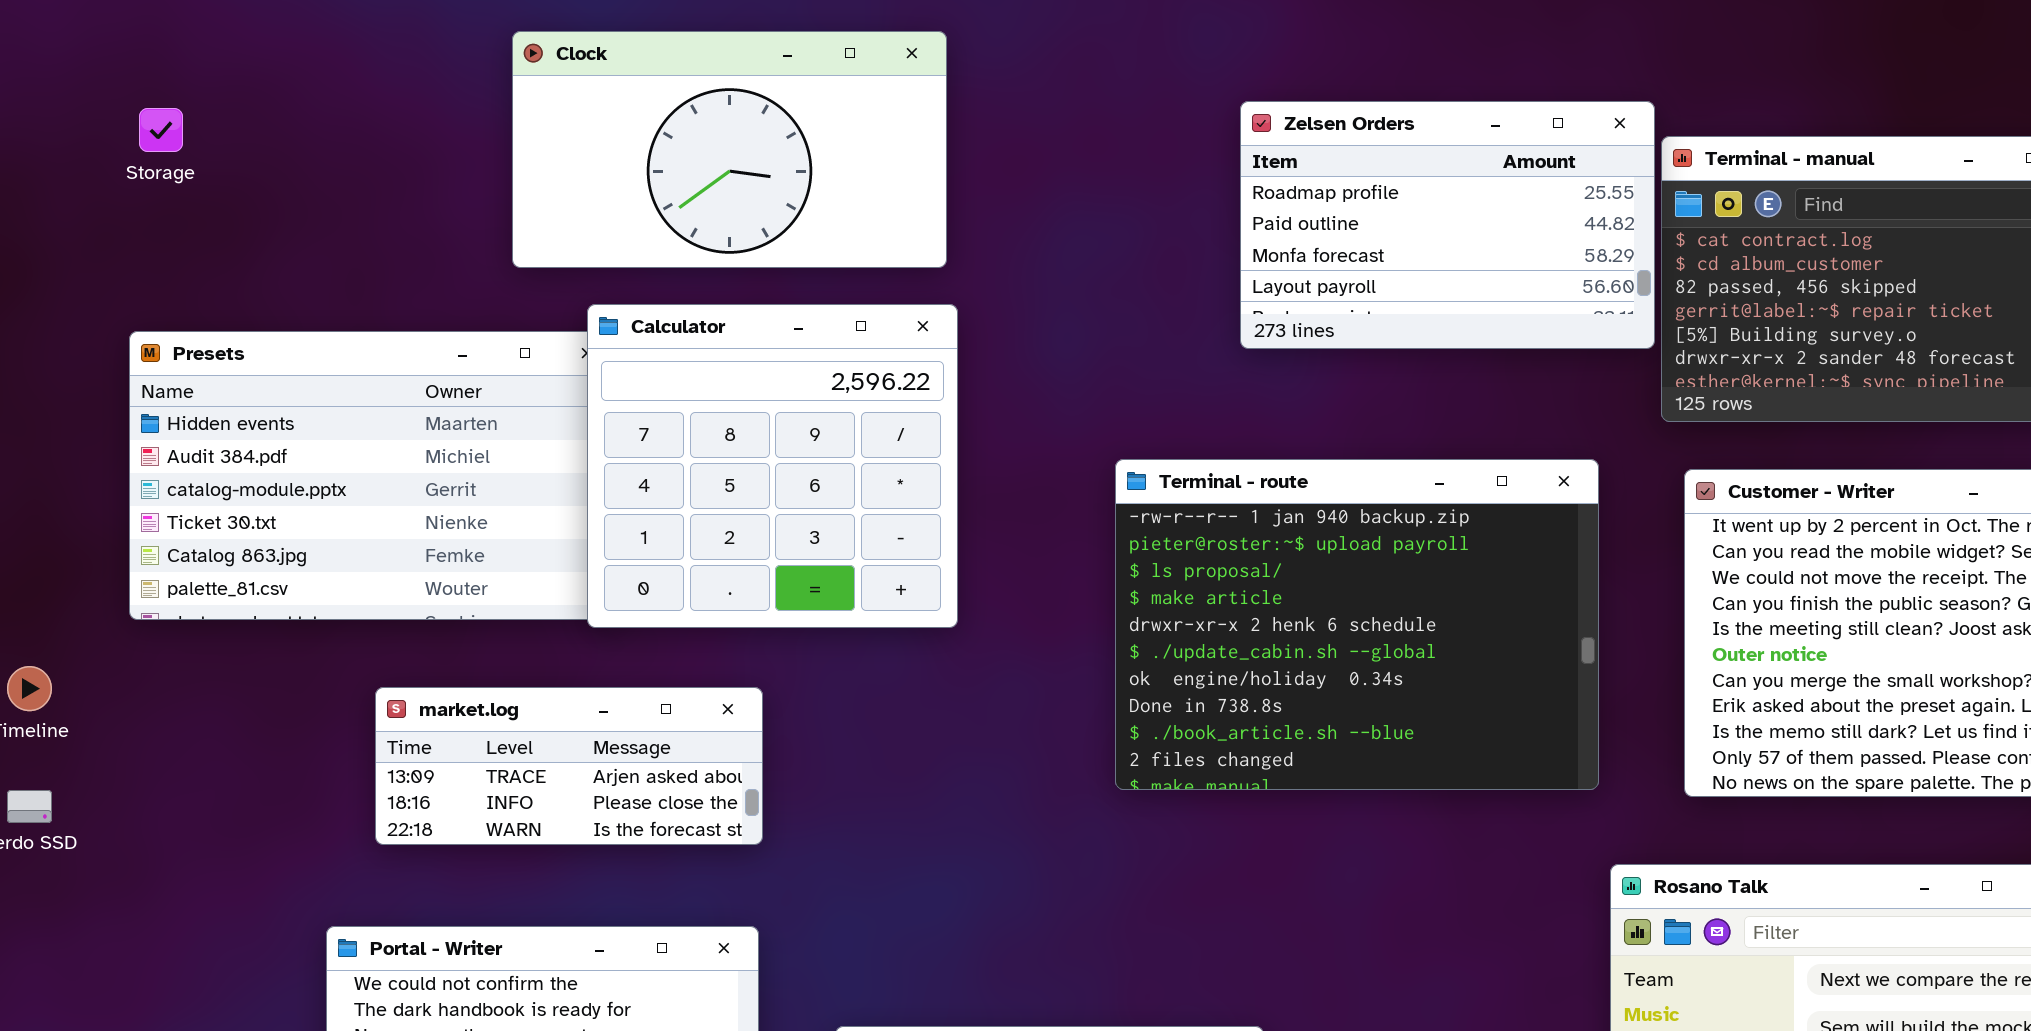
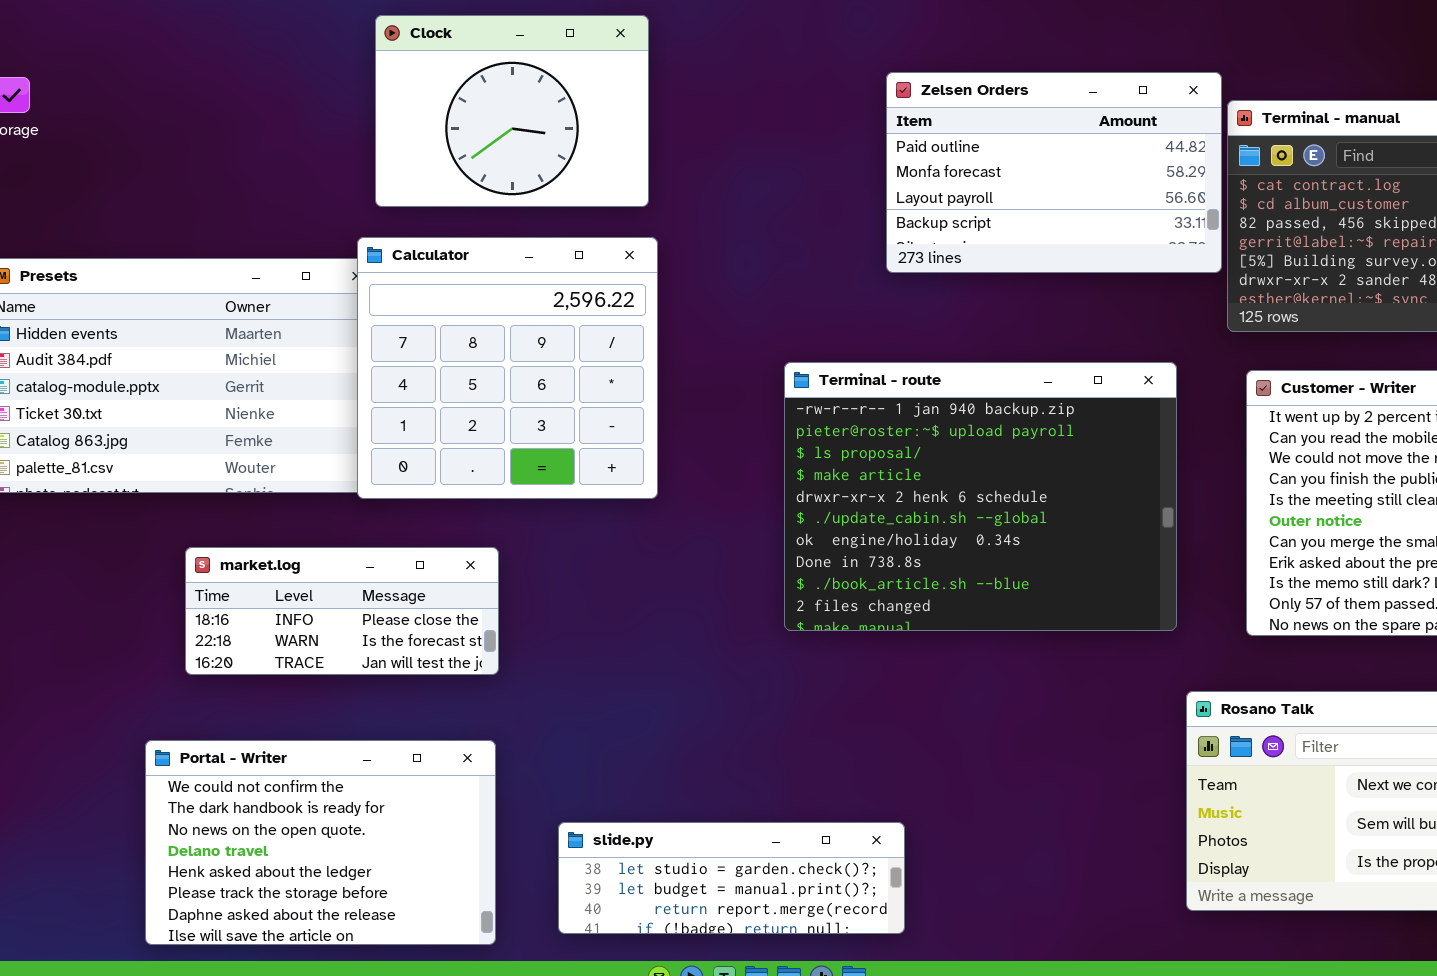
Clock: [512,31,947,268] -> [375,15,649,207], resized
Zelsen Orders: [1240,101,1655,349] -> [886,72,1222,273], scrolled down 1 row
market.log: [375,687,763,845] -> [185,547,499,675], scrolled down 1 row

